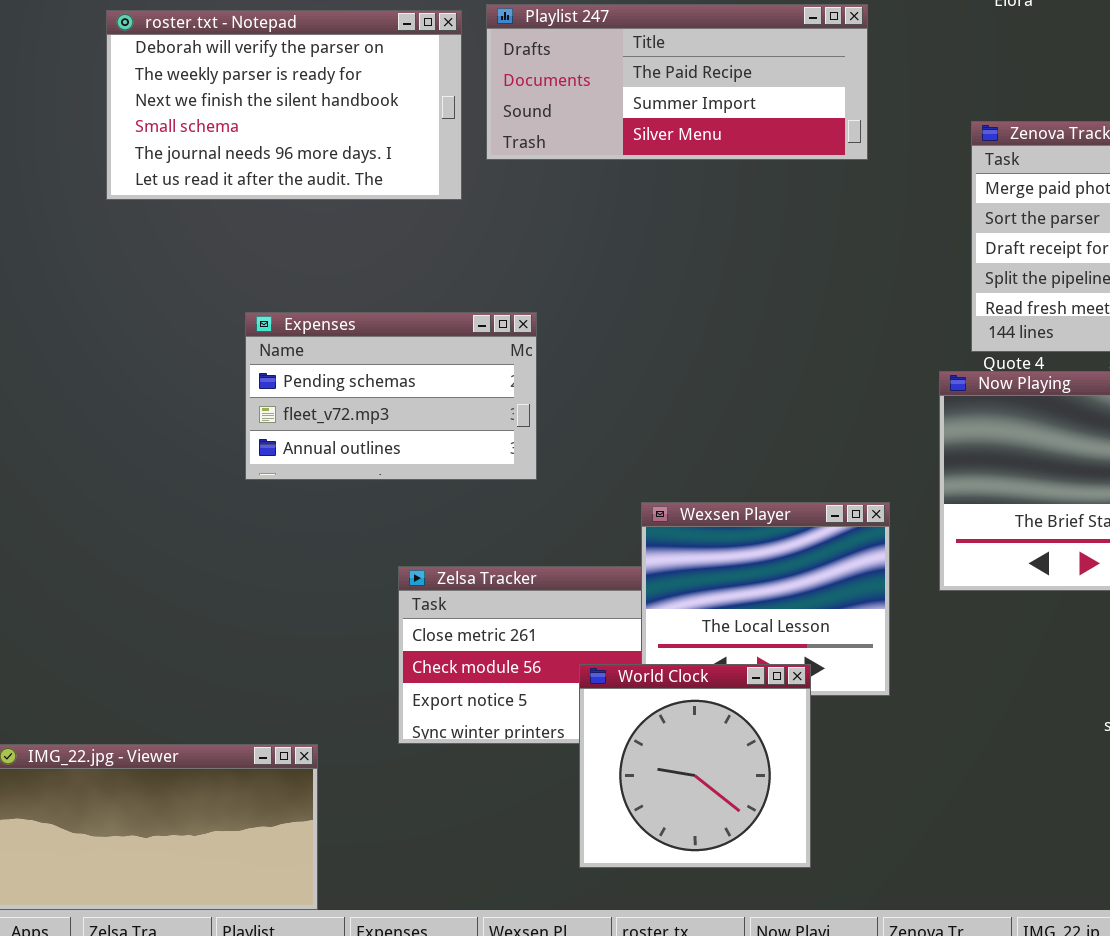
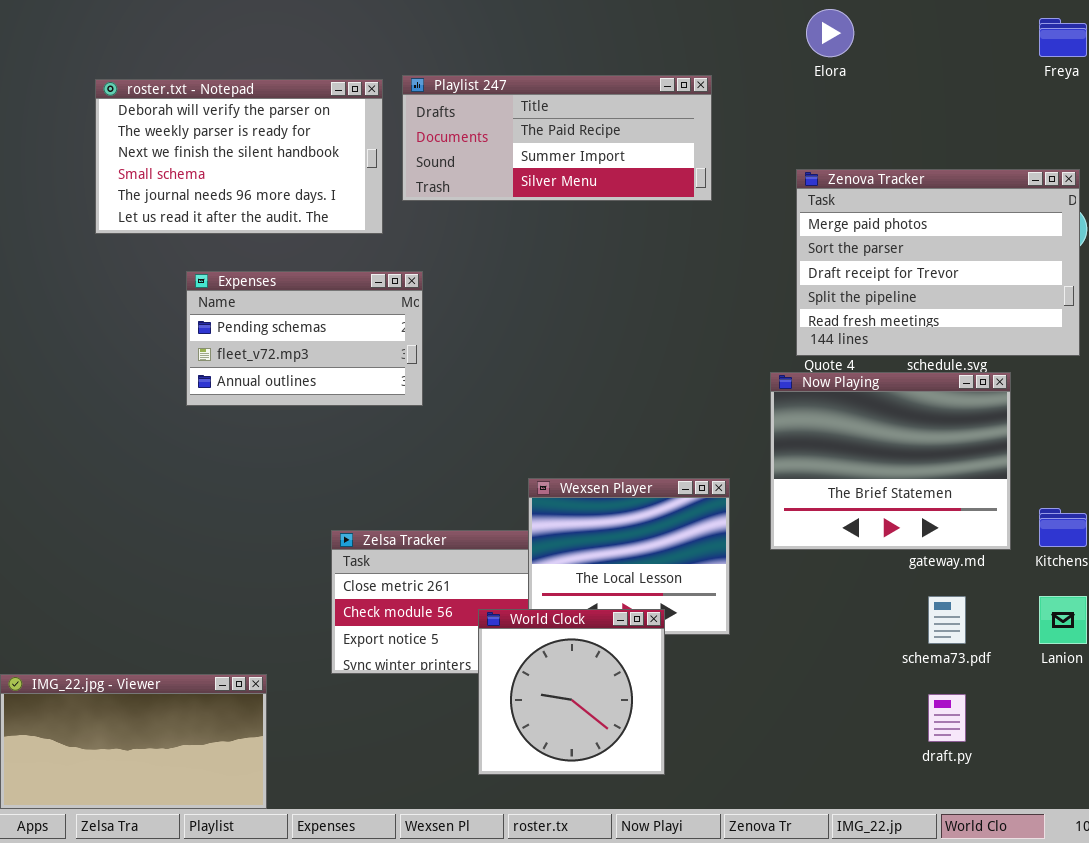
Expenses: [245,312,537,480] -> [186,271,423,406], moved

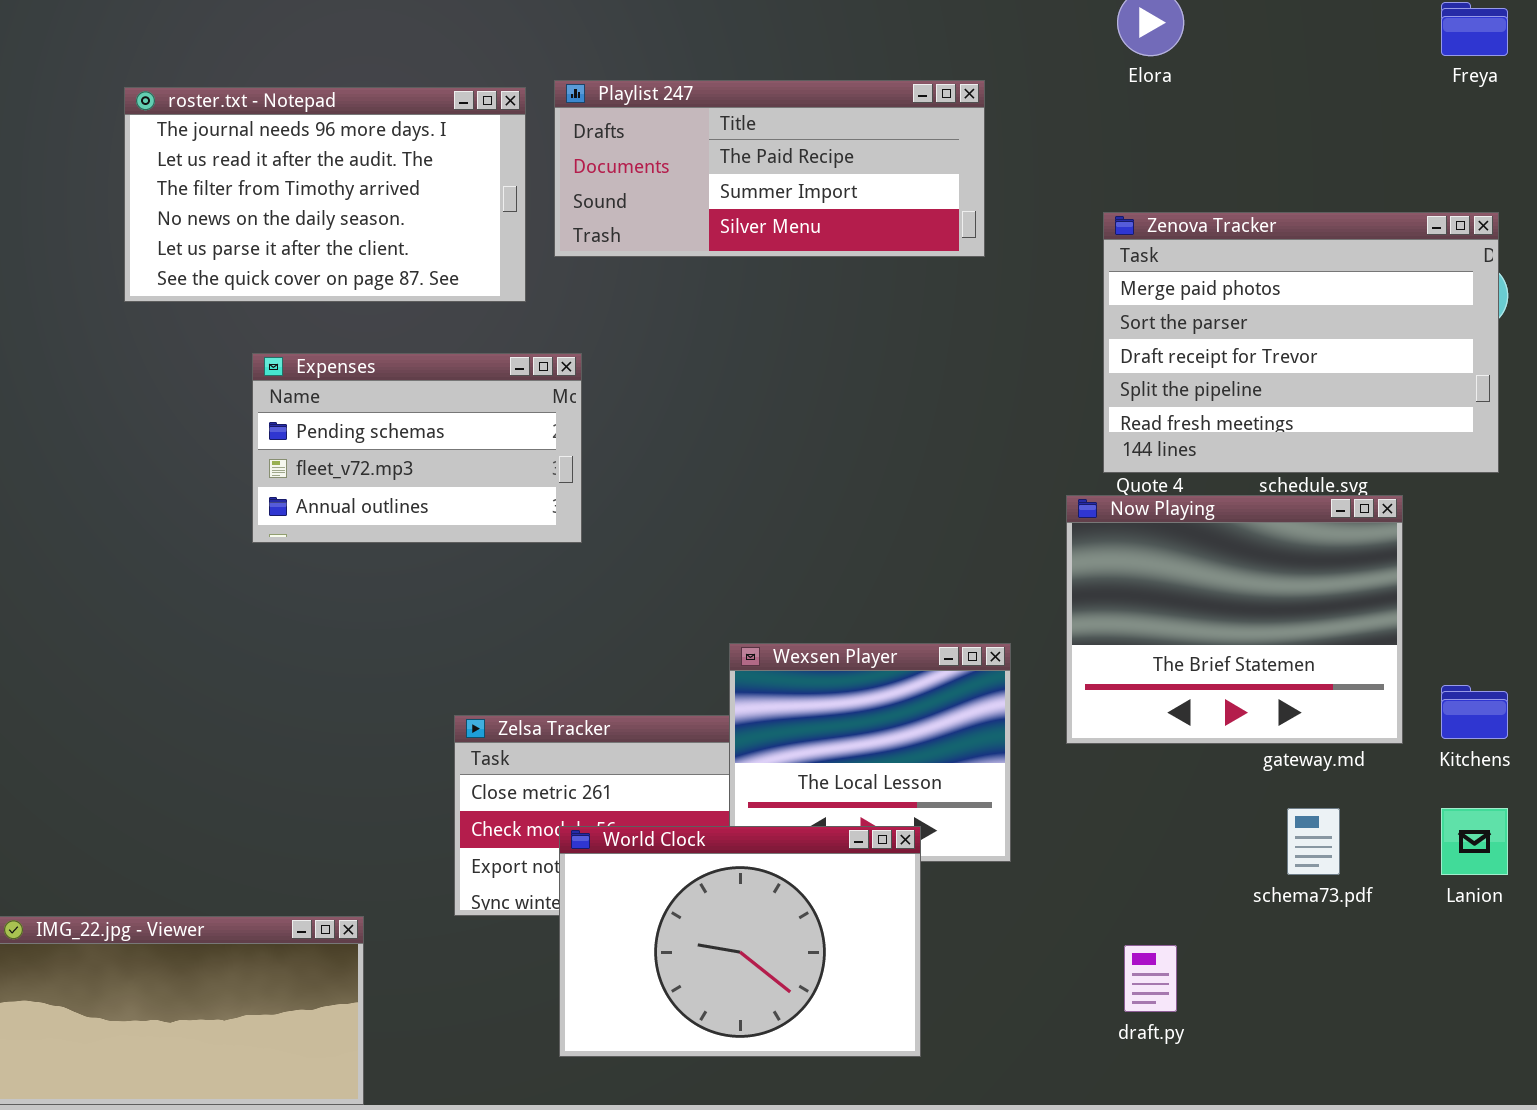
roster.txt - Notepad: [95,79,383,234] -> [124,87,526,302], scrolled down 4 rows
World Clock: [478,609,665,775] -> [559,826,921,1057], resized
draft.py: [928,694,966,742] -> [1124,945,1177,1012], moved

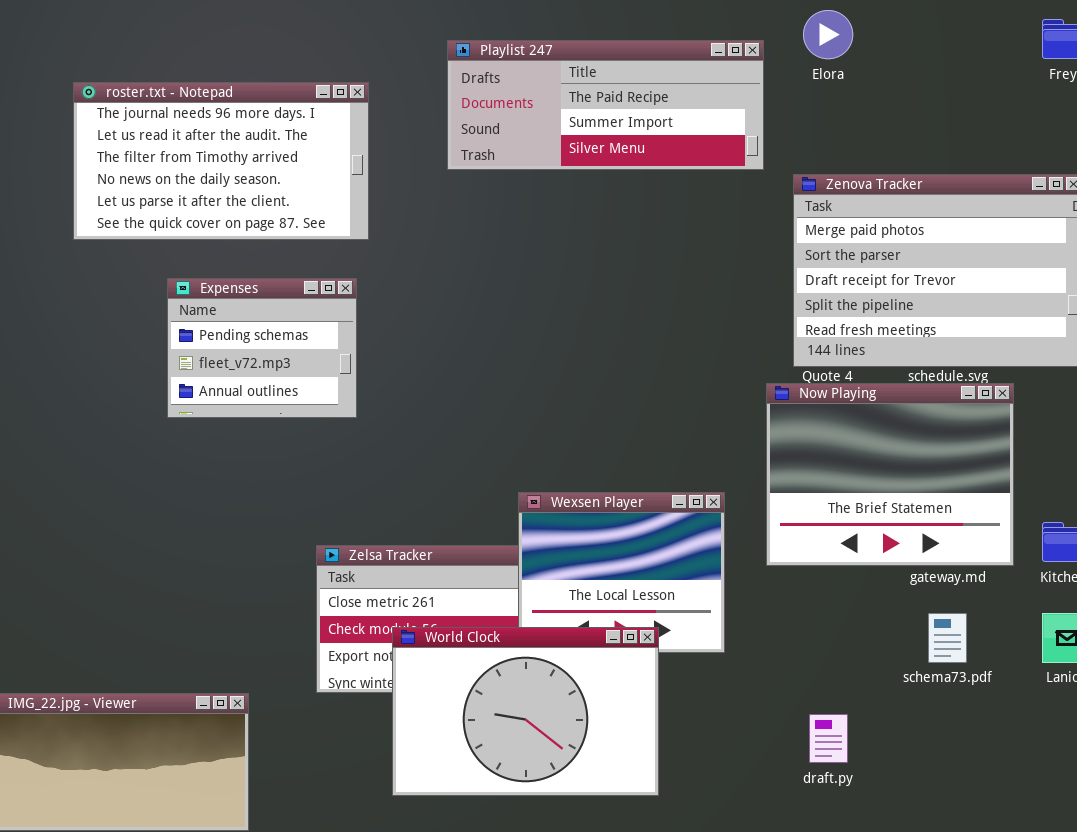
Playlist 247: [554,80,985,257] -> [447,40,764,170], moved
Expenses: [252,353,582,543] -> [167,278,357,418], resized

